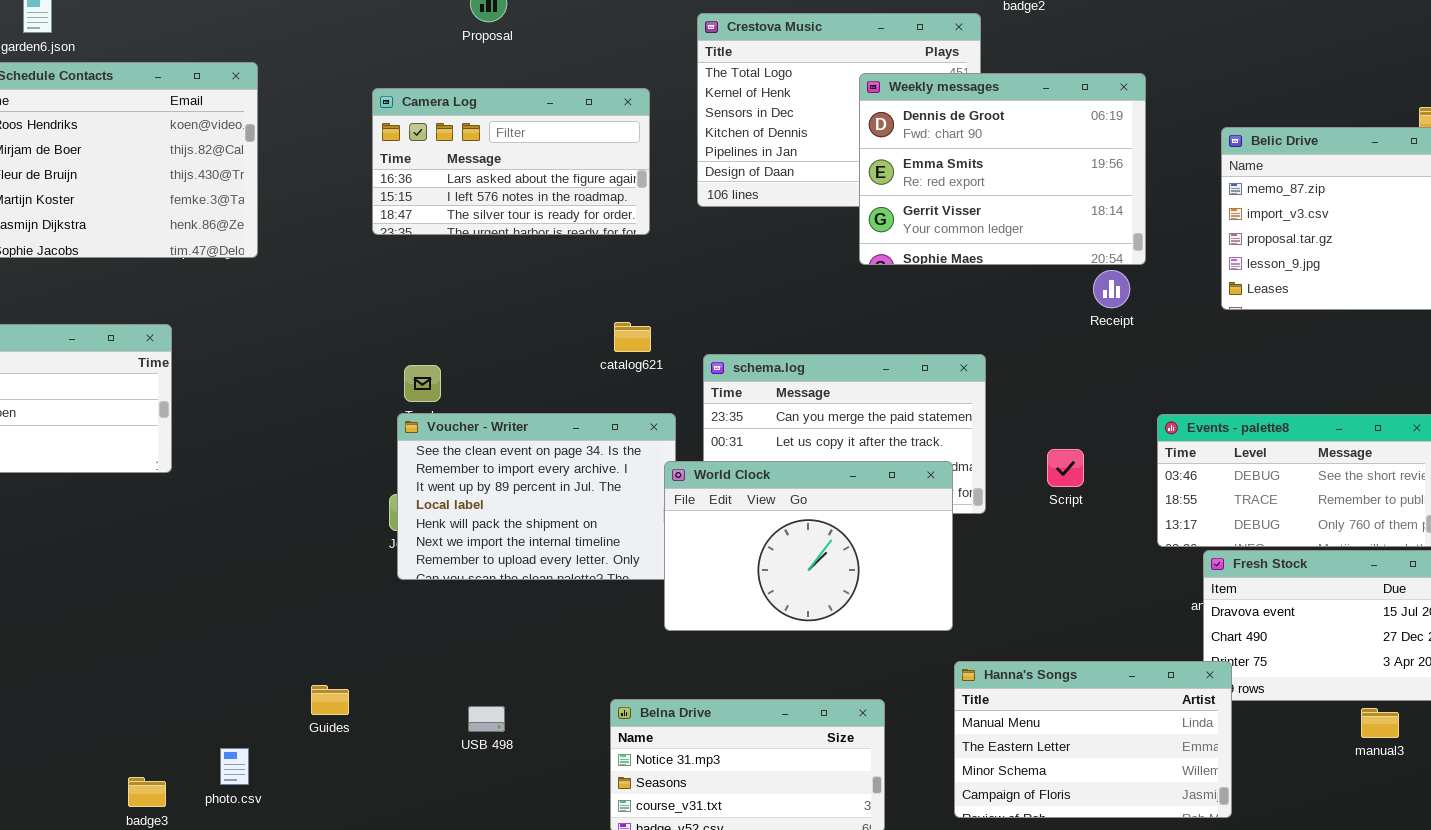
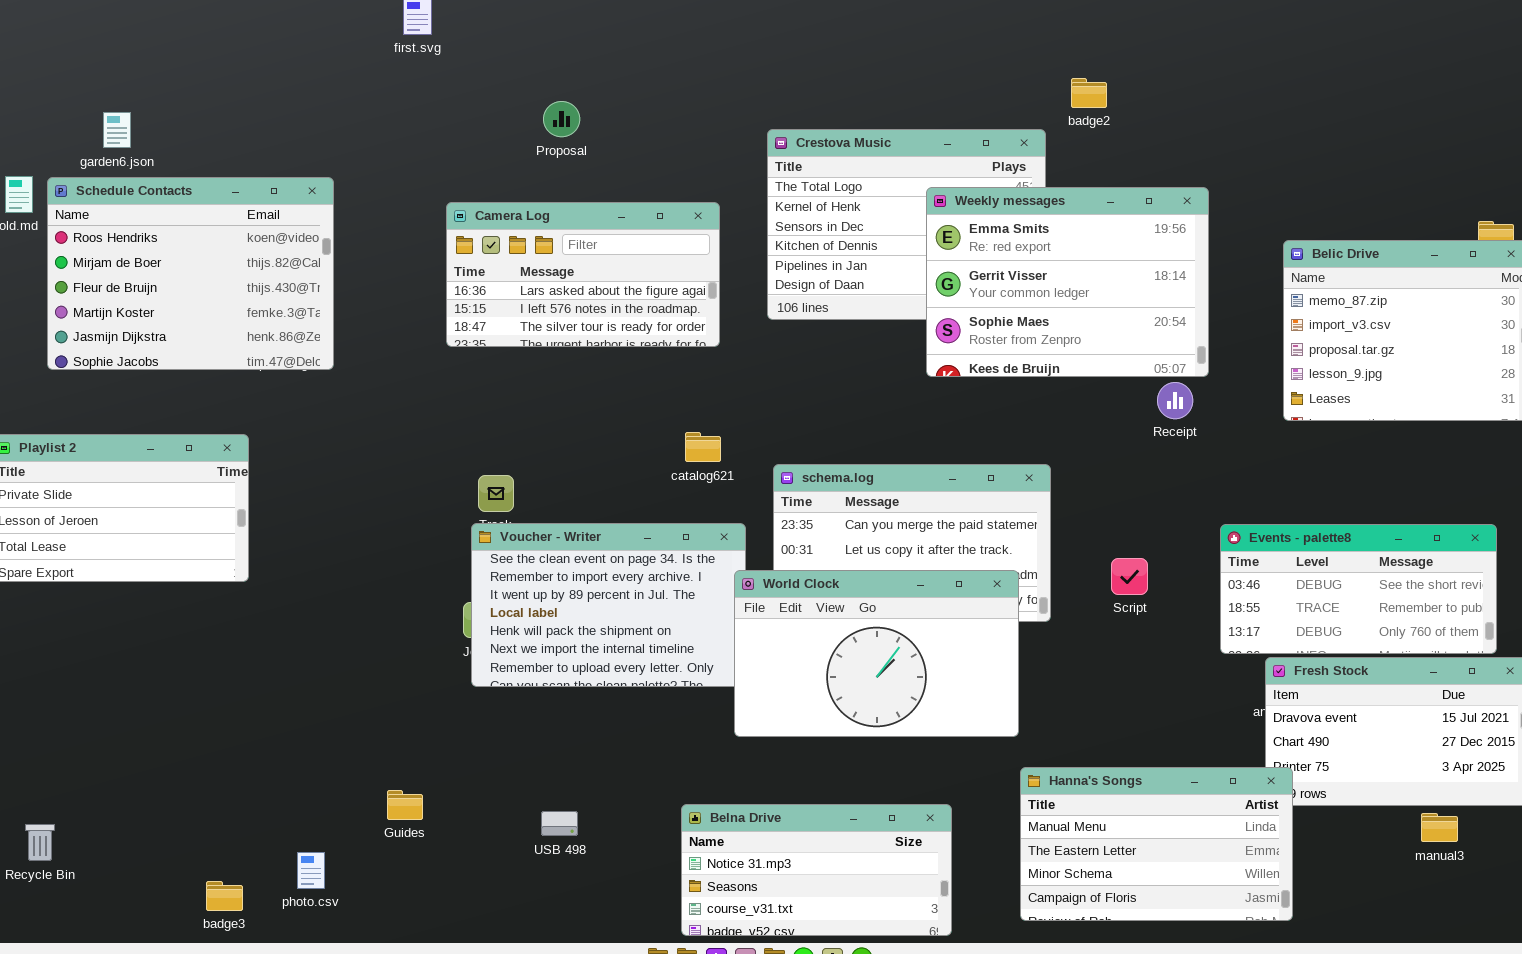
Weekly messages: [859,73,1146,265] -> [926,187,1209,377], scrolled down 1 row

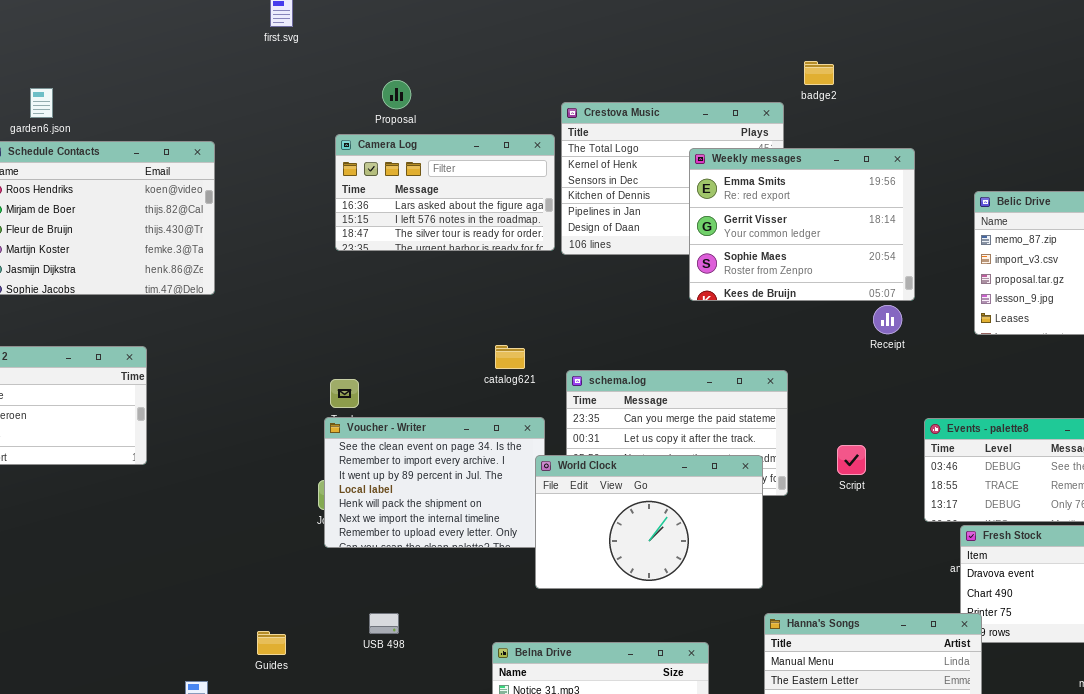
Camera Log: [446,202,720,347] -> [335,134,555,251], moved
USB 498: [541,811,578,836] -> [369,613,399,634], moved

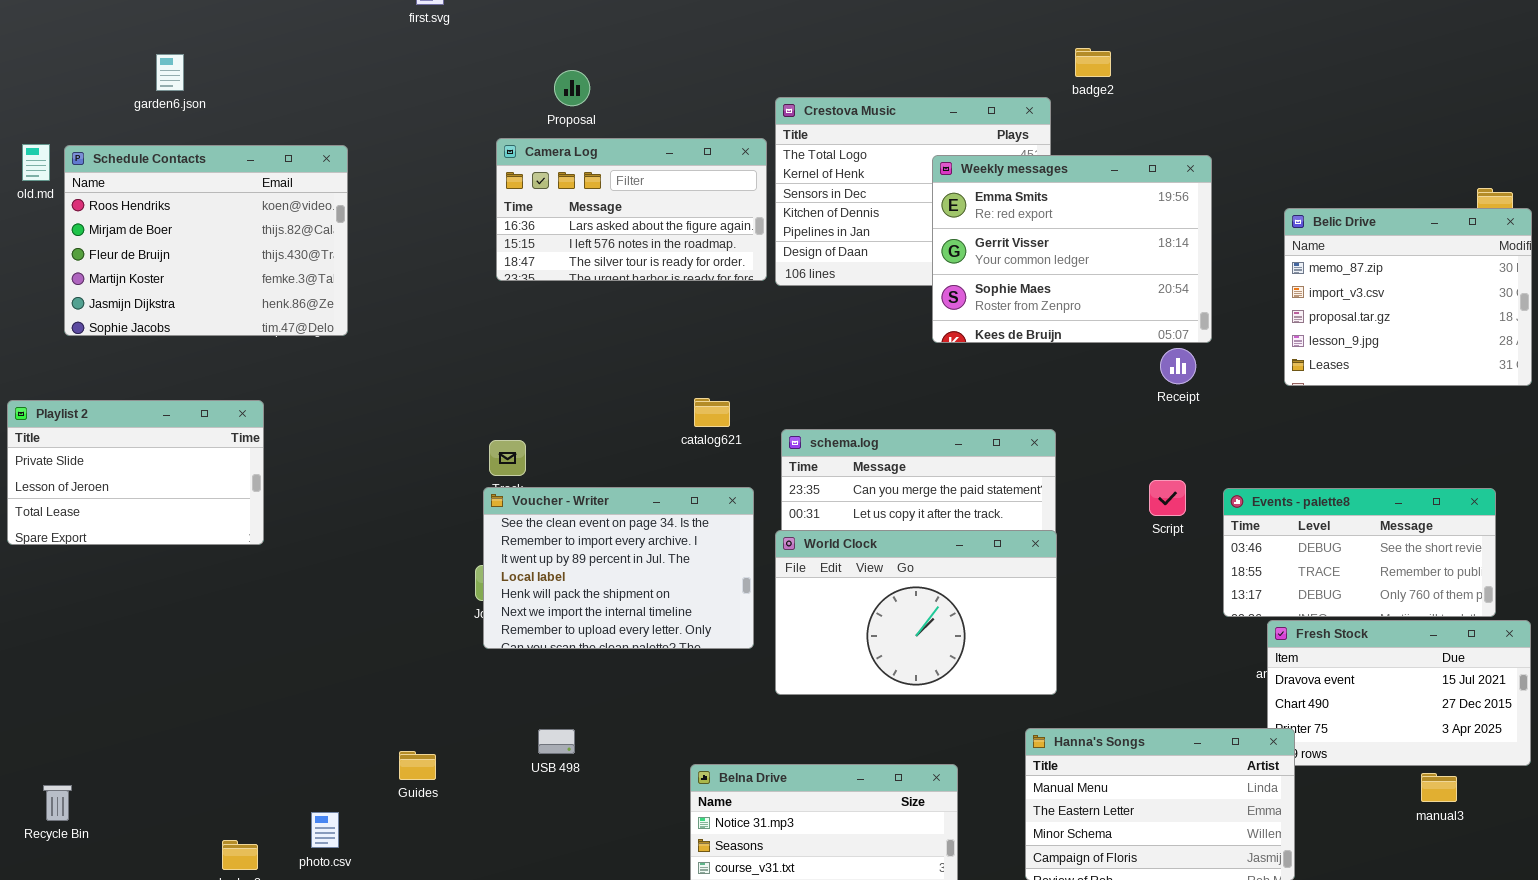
garden6.json: [30,88,53,118] -> [156,54,184,91], moved
Script: [837,445,866,475] -> [1149,480,1186,516], moved
World Clock: [535,455,763,589] -> [775,530,1057,695], moved

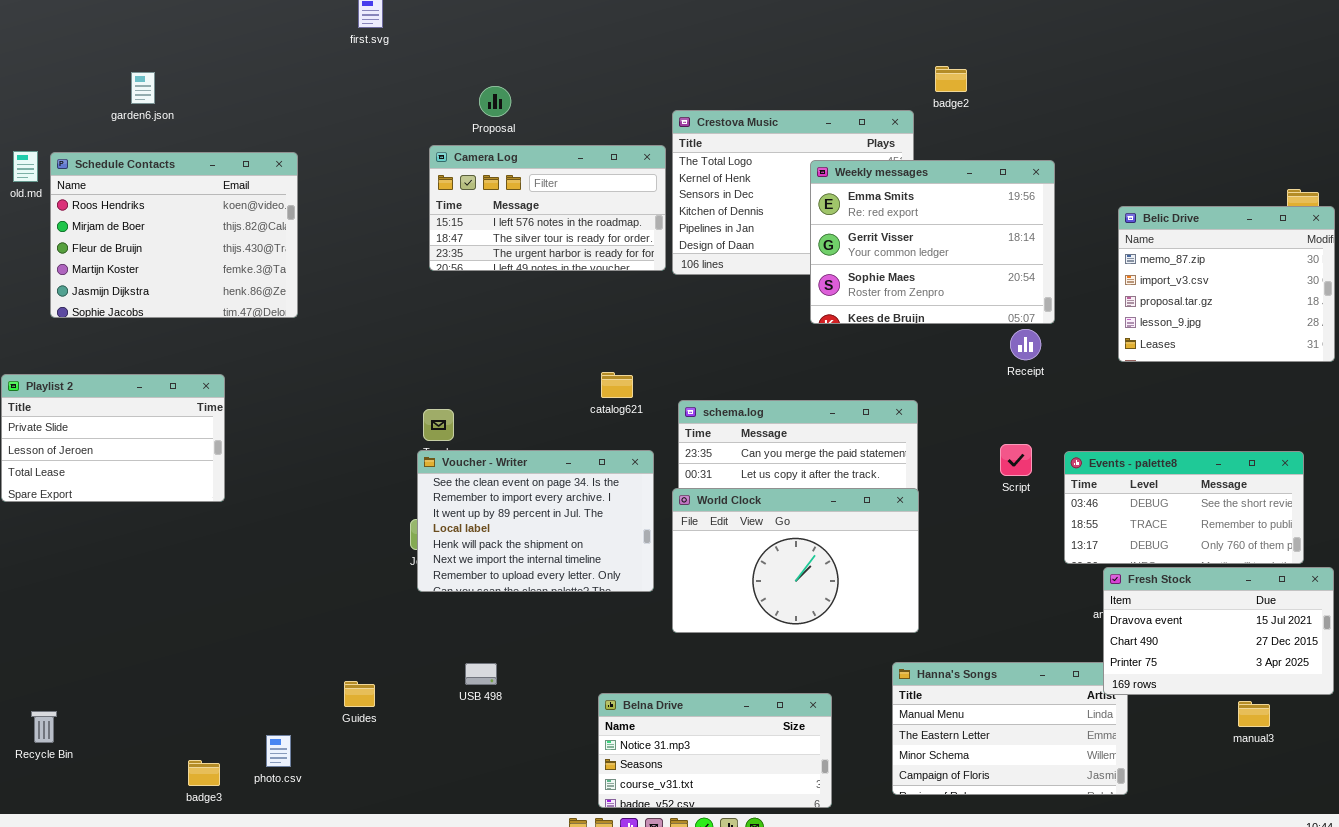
Camera Log: [496,138,767,281] -> [429,145,666,271], scrolled down 1 row
Fresh Stock: [1267,620,1531,766] -> [1103,567,1334,695], raised

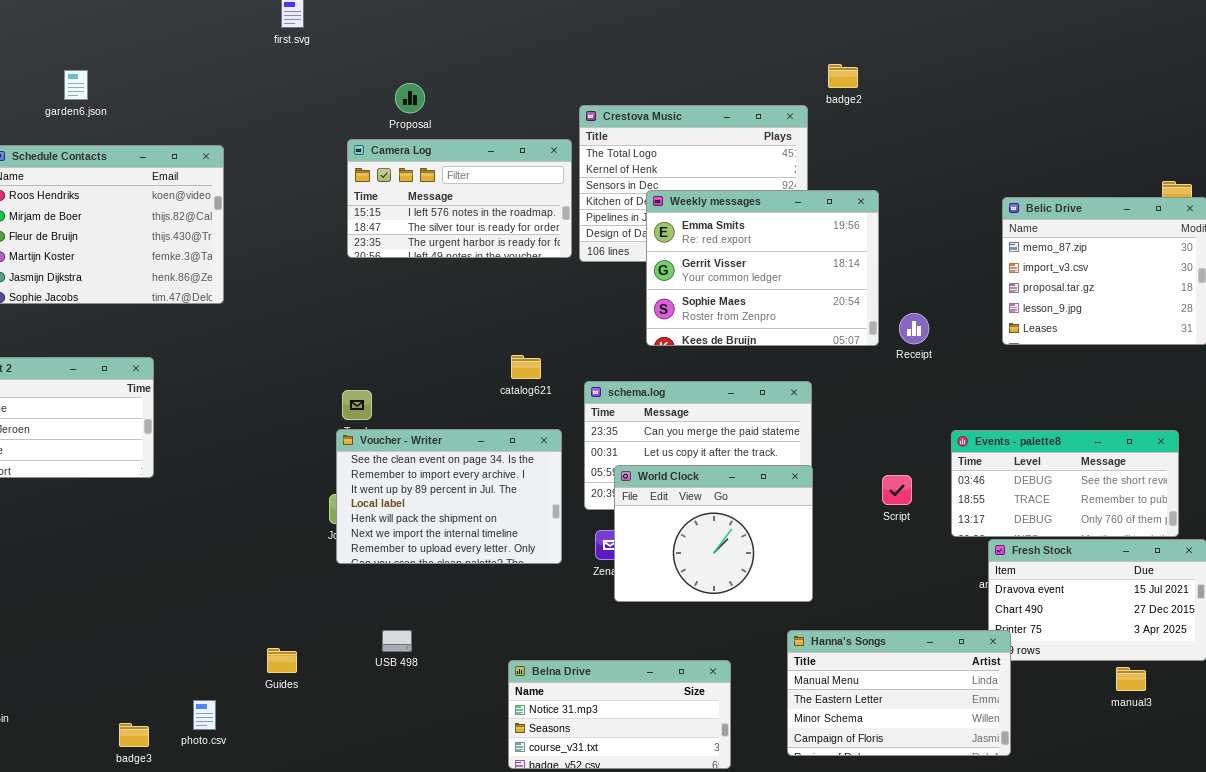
Weekly messages: [810,160,1055,324] -> [646,190,879,346], moved
Script: [1000,444,1032,476] -> [882,475,912,505], moved
World Clock: [672,488,919,633] -> [614,465,813,602], resized
Hanna's Songs: [892,662,1128,795] -> [787,630,1011,756], raised

